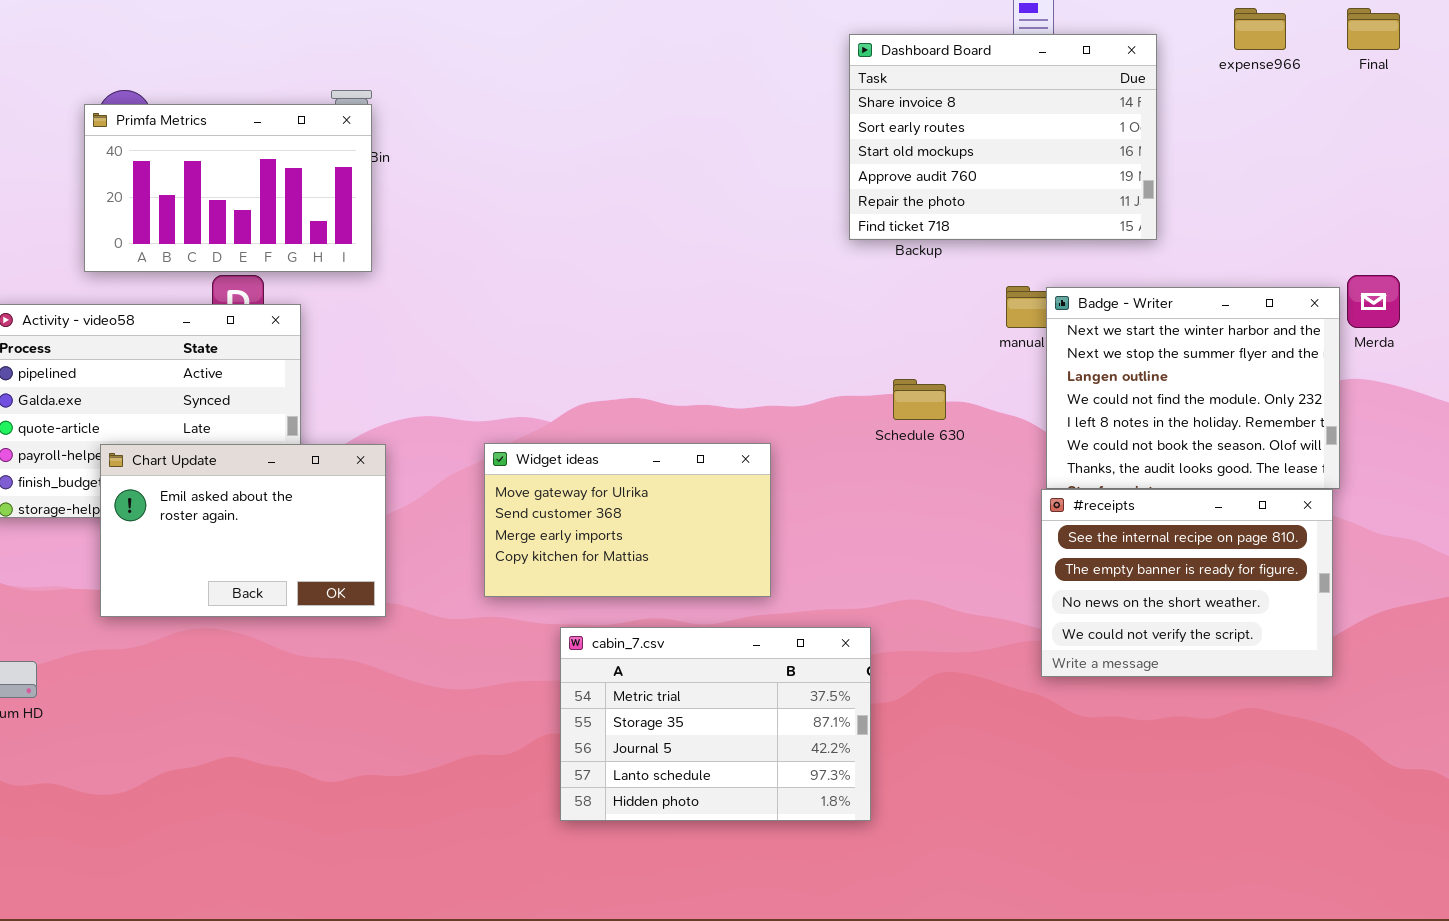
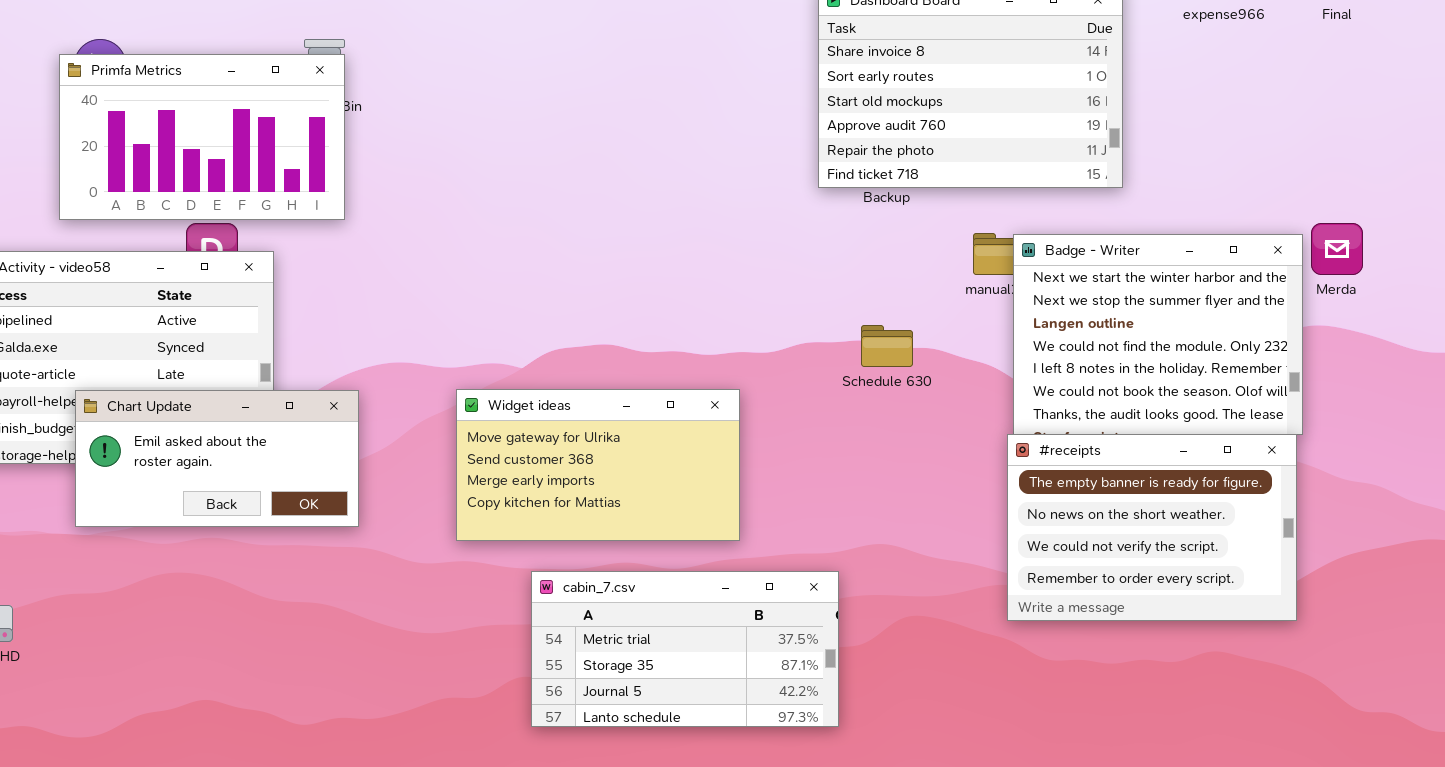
Chart Update: [100,444,386,617] -> [75,390,359,527], resized
#receipts: [1041,489,1333,677] -> [1007,434,1297,621], scrolled down 1 row
cabin_7.csv: [560,627,871,821] -> [531,571,839,727], resized

